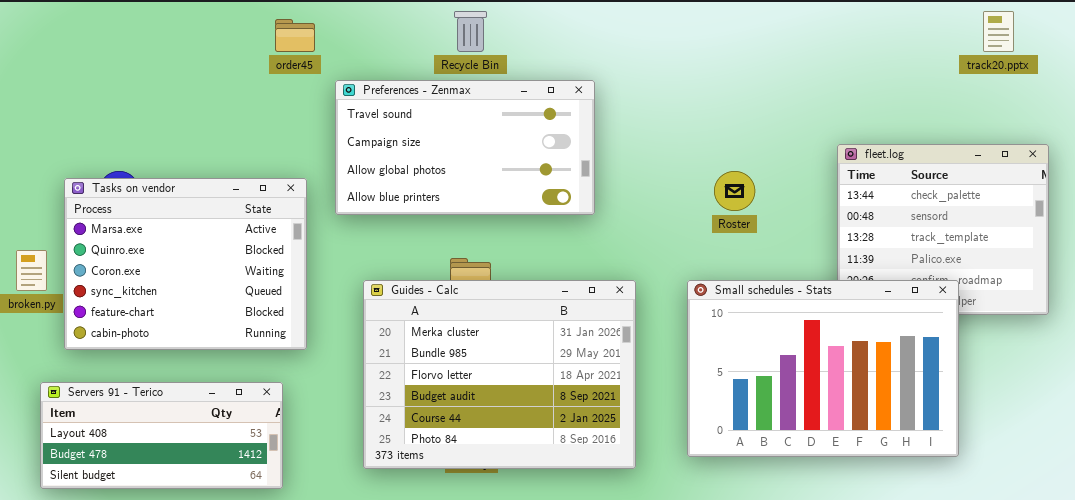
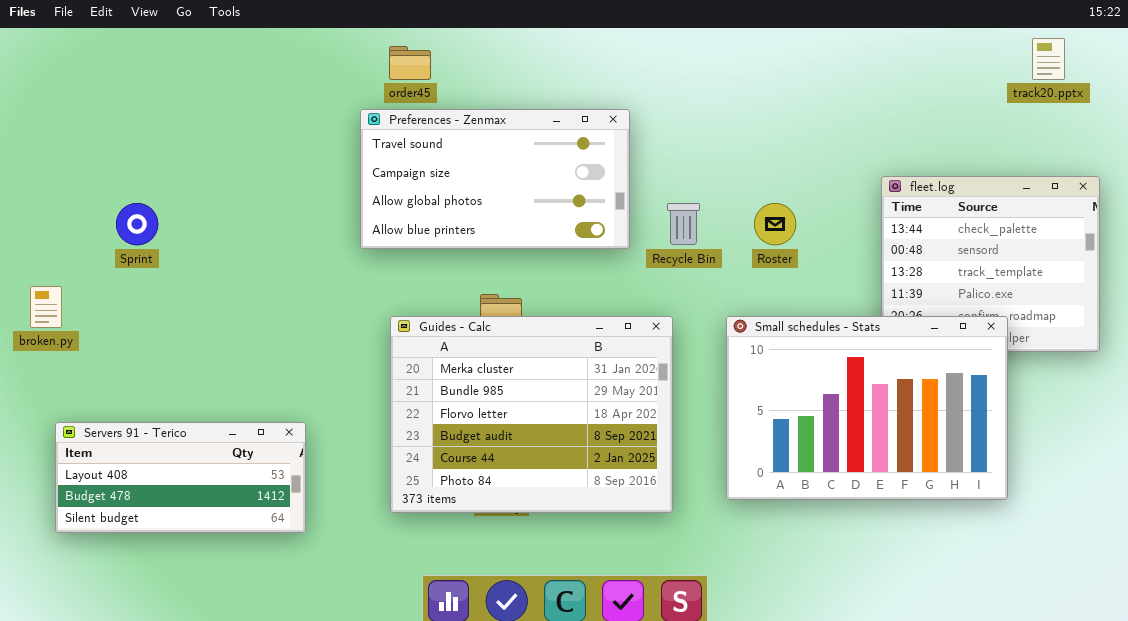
Recycle Bin: [454,11,487,52] -> [667,203,700,245], moved
order45: [275,19,315,52] -> [389,46,431,80], moved
Tasks on vendor: [64,178,307,350] -> none, closed

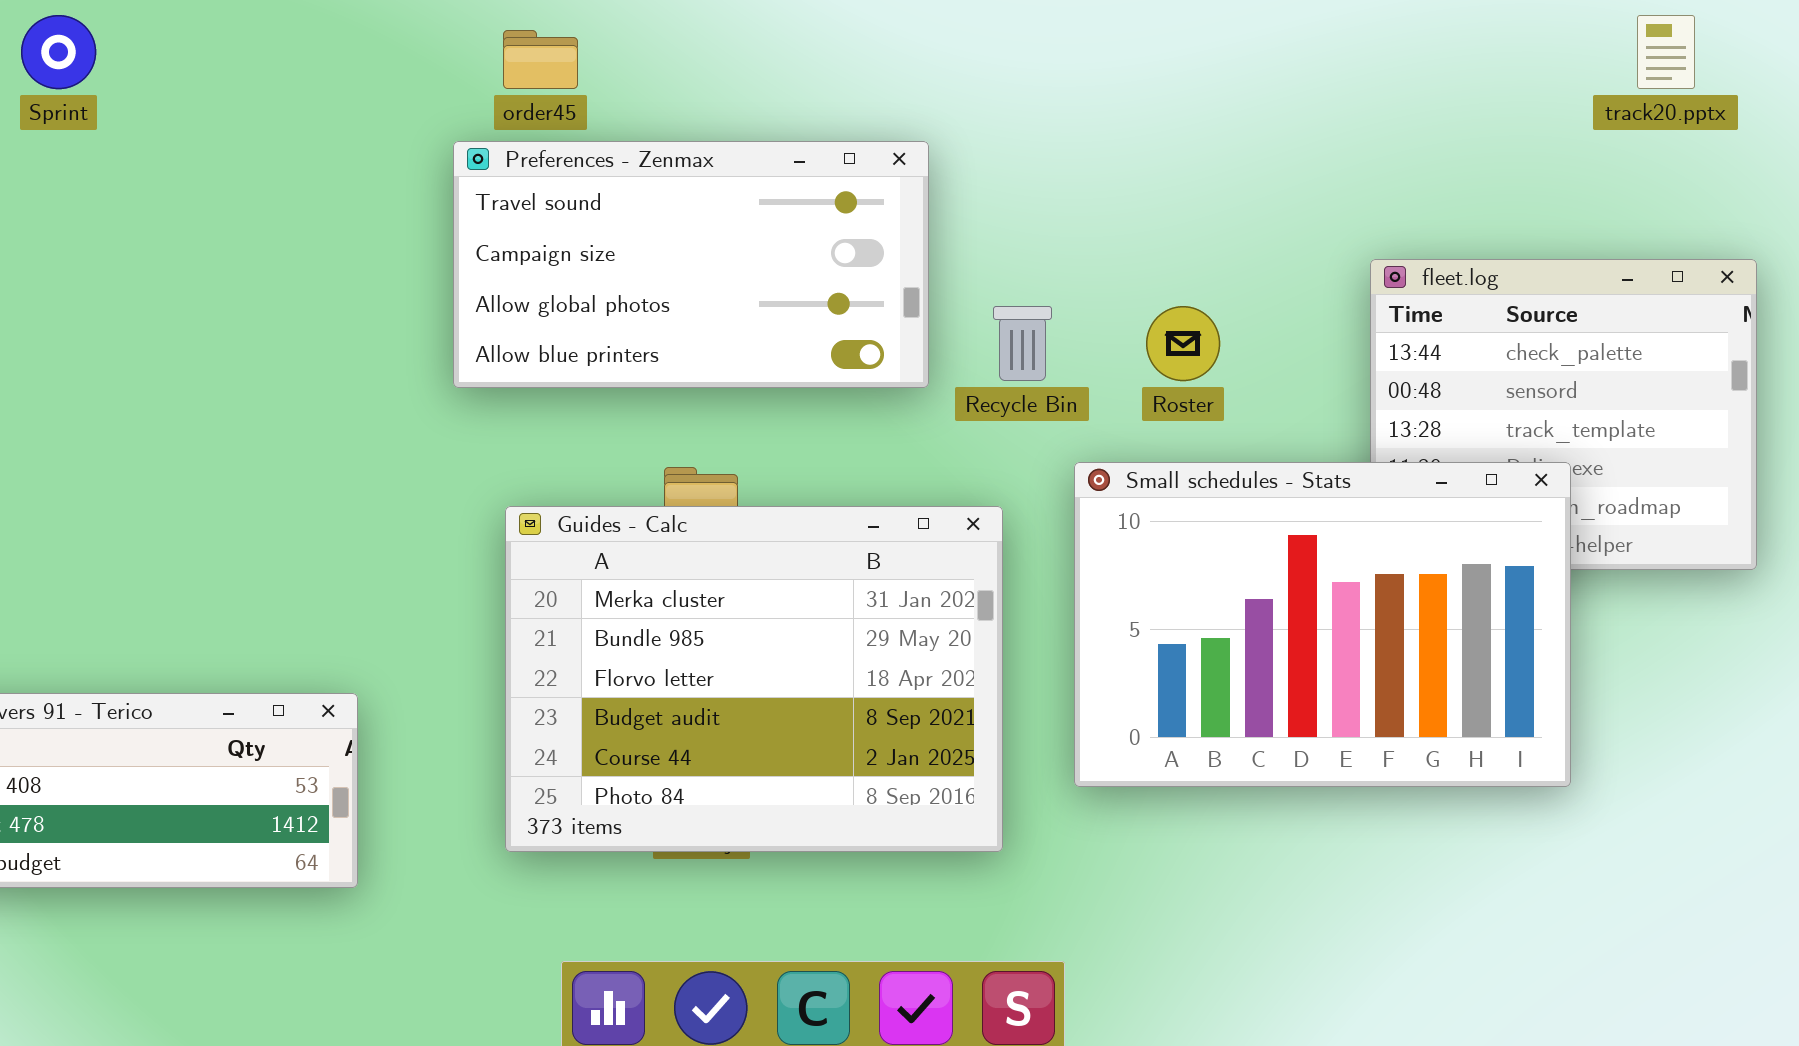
Sprint: [116,203,158,245] -> [21,15,96,89], moved
Small schedules - Stats: [726,316,1008,500] -> [1074,462,1571,787], moved

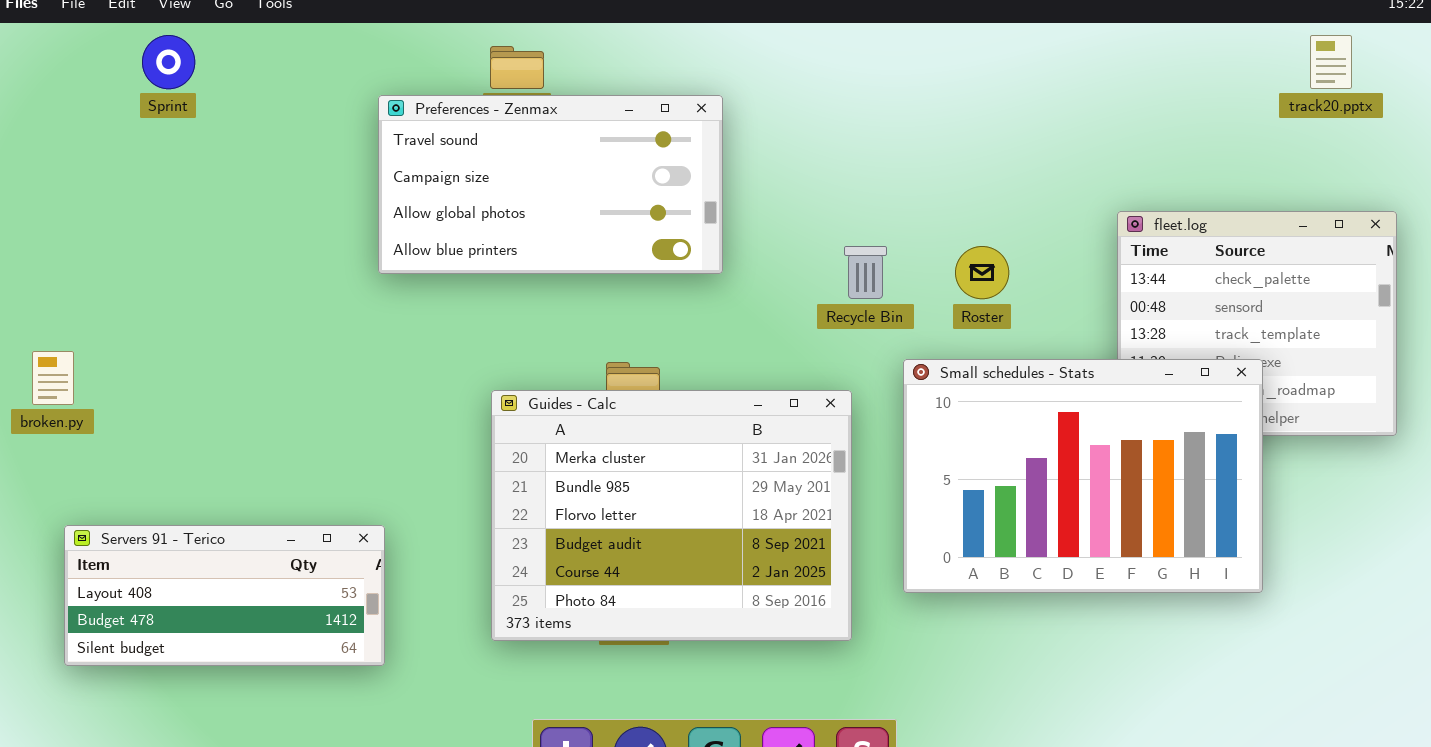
Preferences - Zenmax: [453,141,929,388] -> [378,95,723,274], moved

